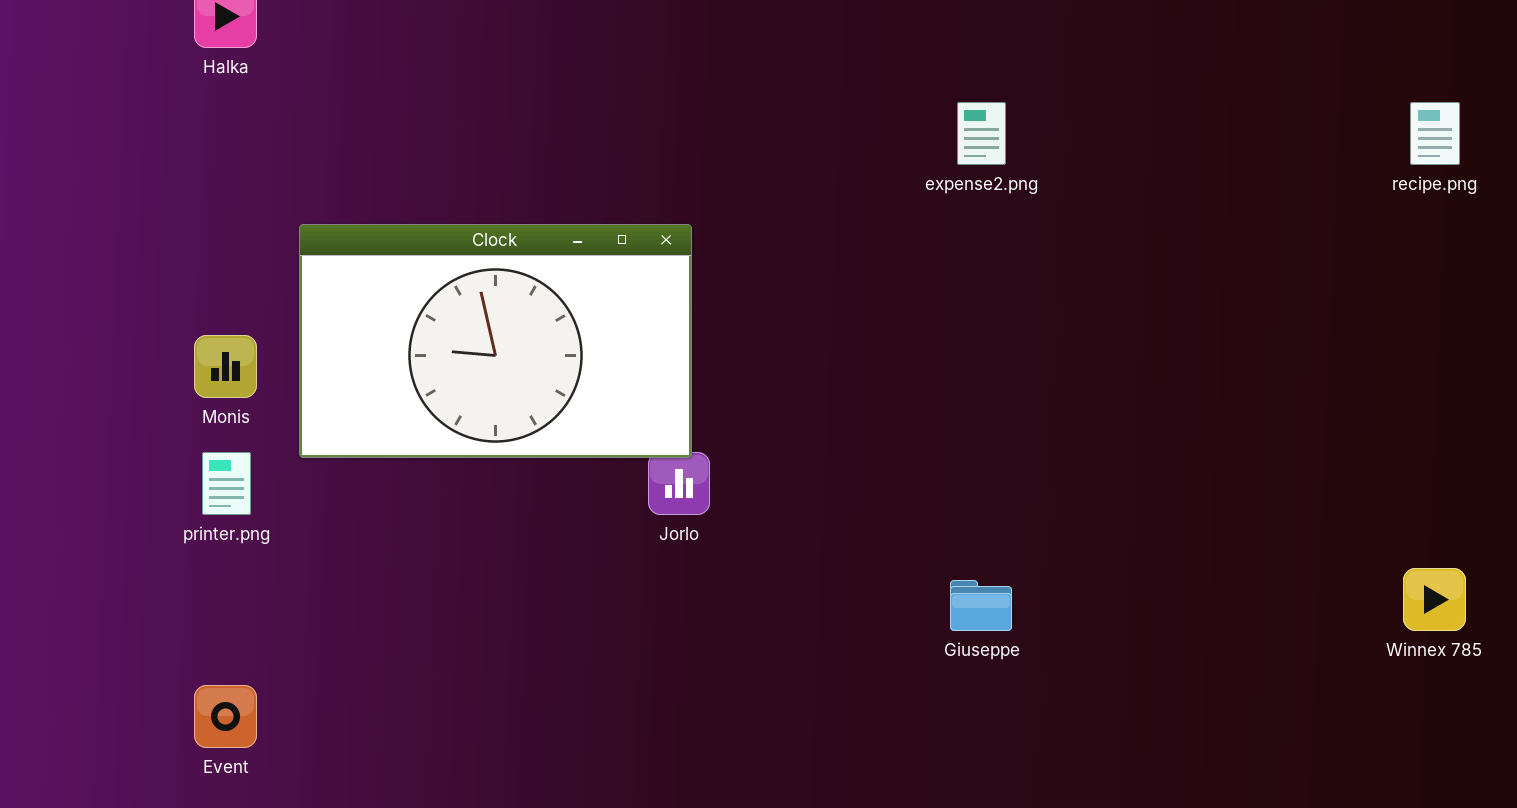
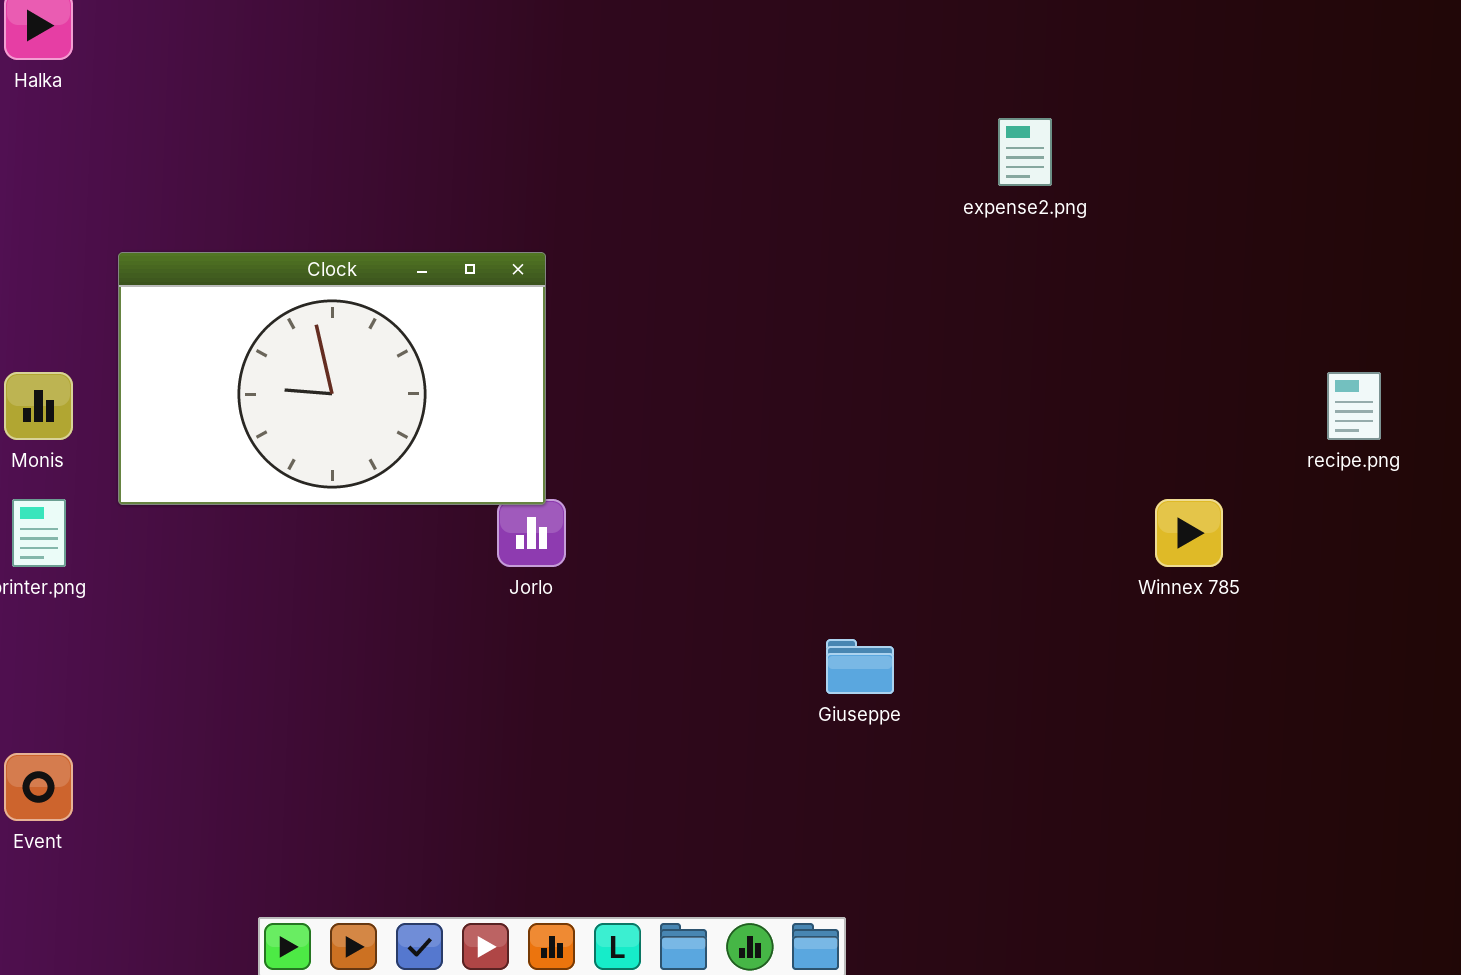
expense2.png: [957,102,1006,165] -> [998,118,1052,186], moved
recipe.png: [1410,102,1460,165] -> [1327,372,1381,440], moved
Winnex 785: [1403,568,1466,631] -> [1155,499,1223,567], moved

